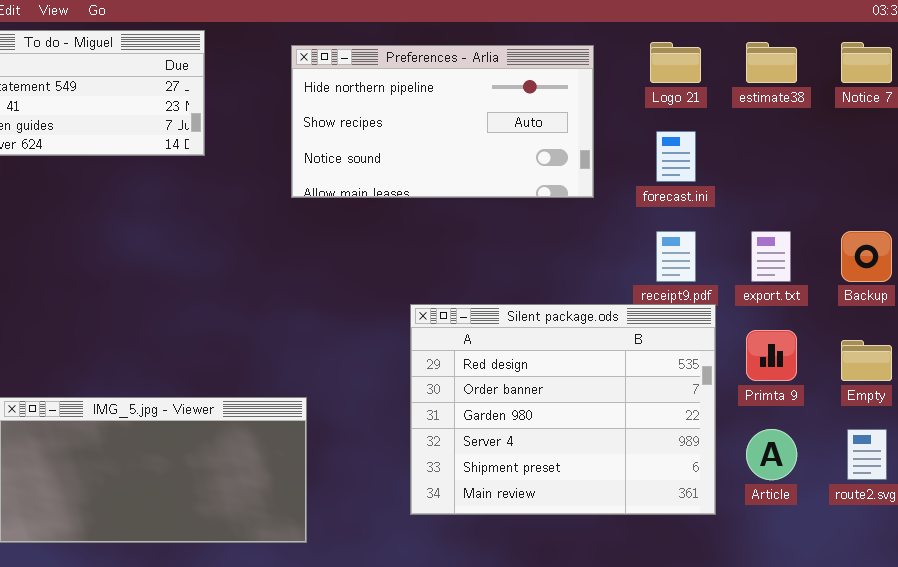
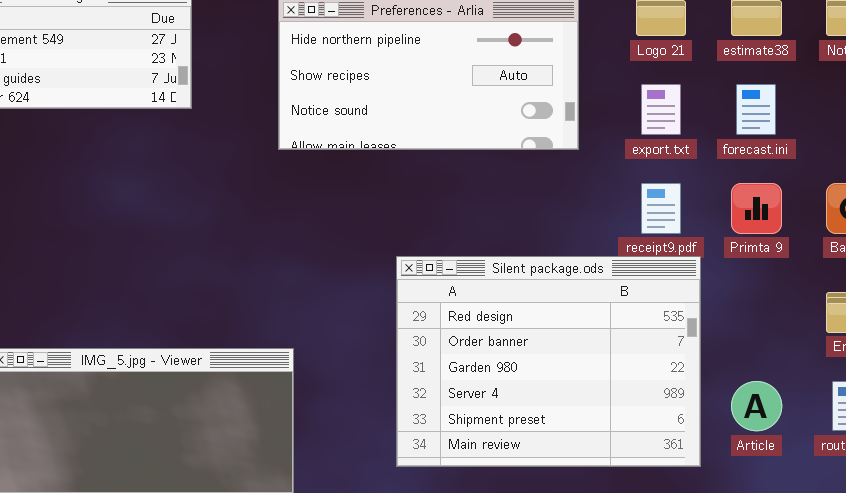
forecast.ini: [656,131,696,182] -> [736,84,776,135], moved
export.txt: [751,231,791,282] -> [641,84,681,135], moved
Primta 9: [746,330,797,381] -> [731,183,782,234], moved

